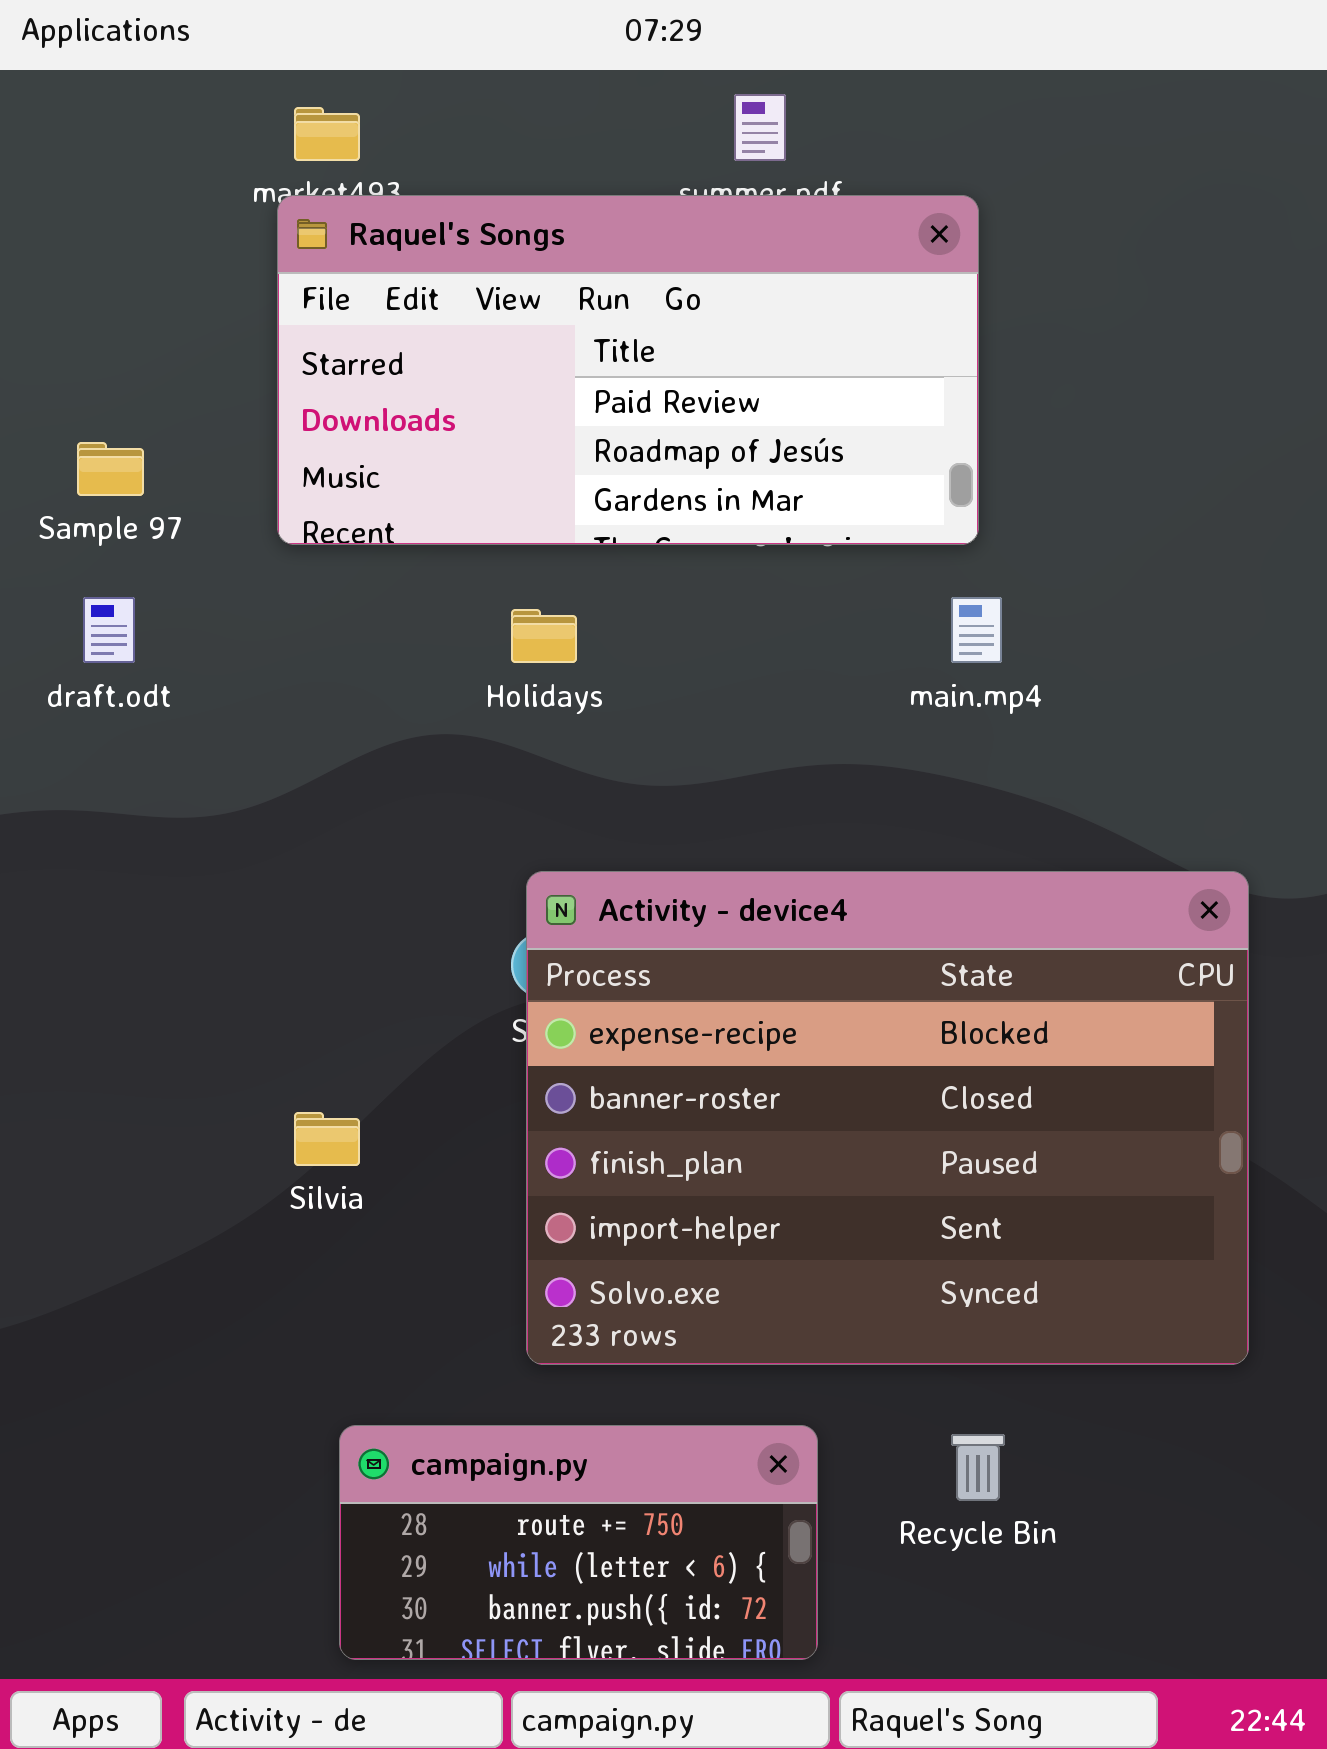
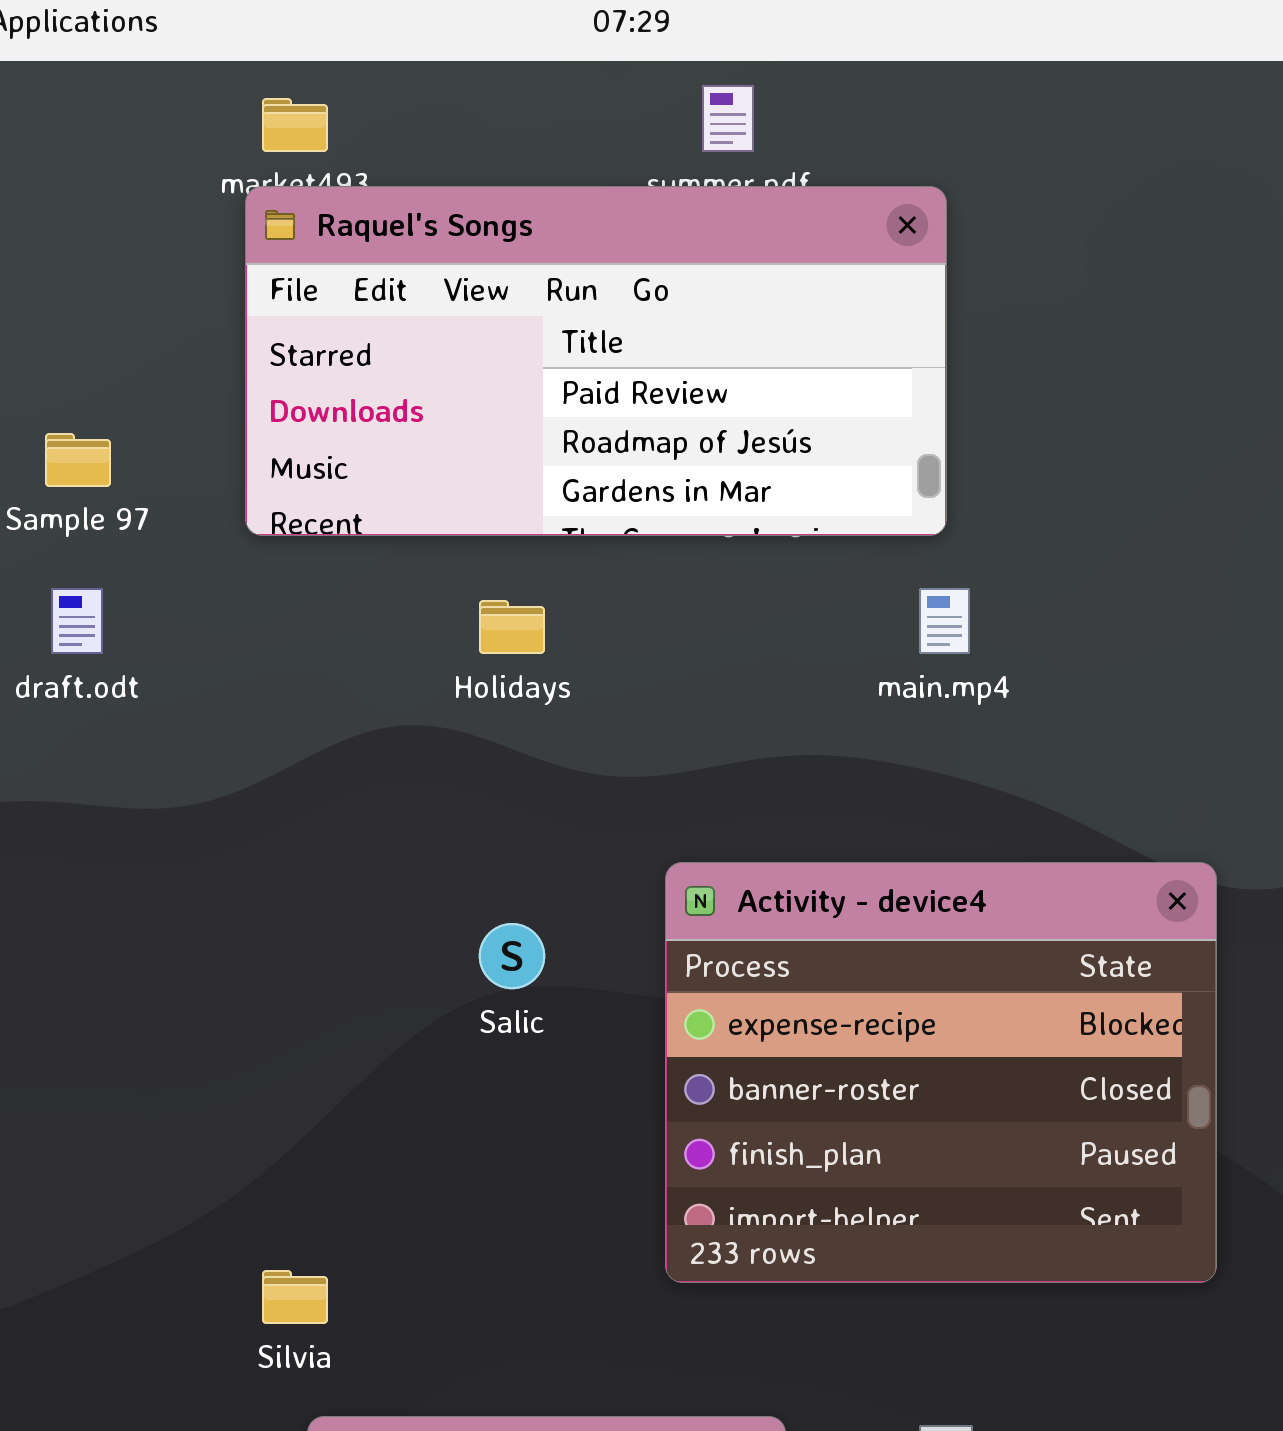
Activity - device4: [526,871,1249,1365] -> [665,862,1217,1283], resized
Silvia: [294,1112,360,1166] -> [262,1270,328,1324], moved

